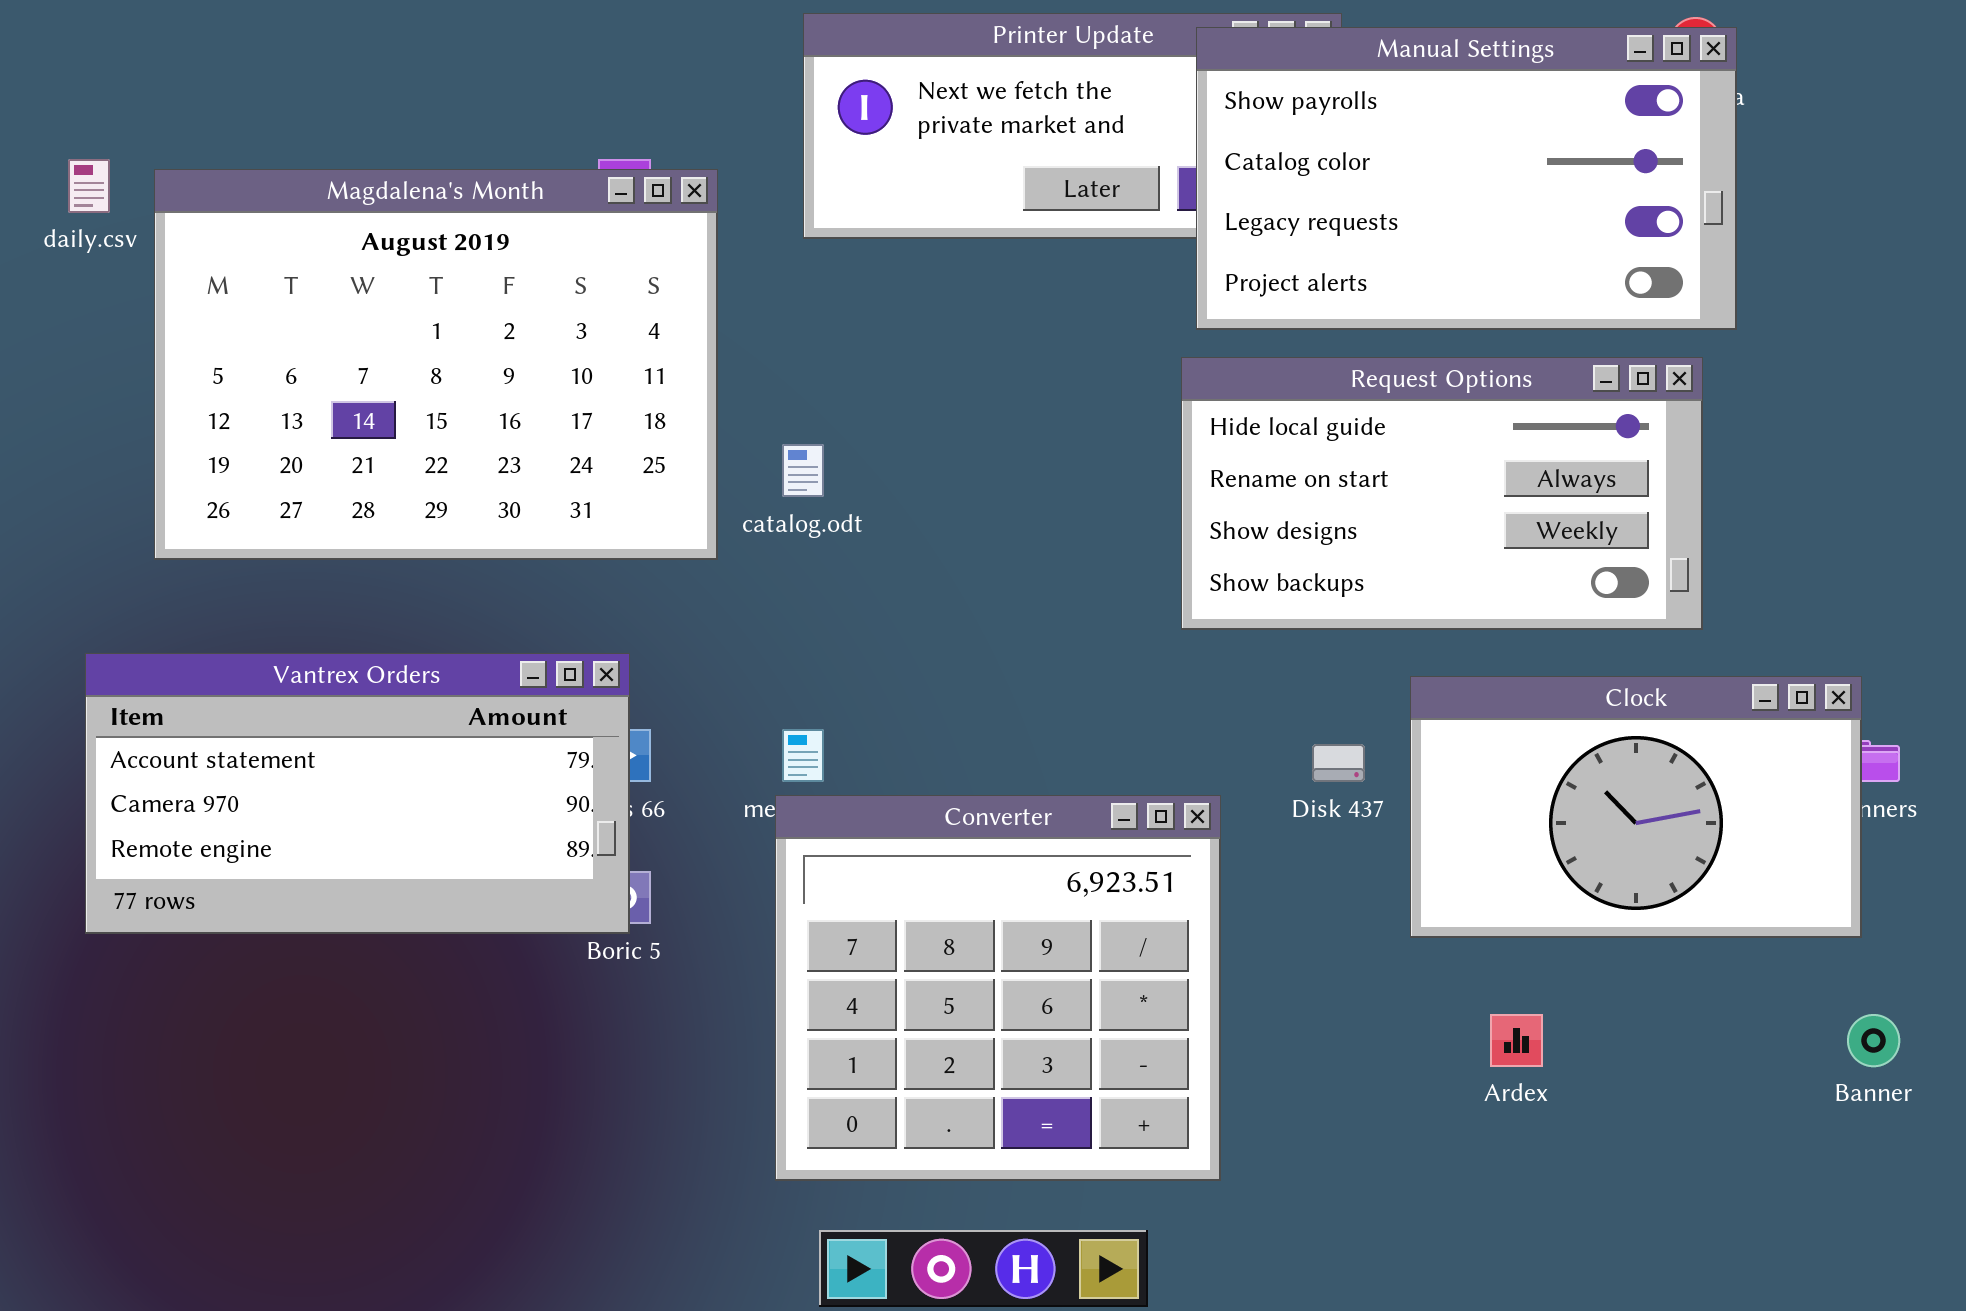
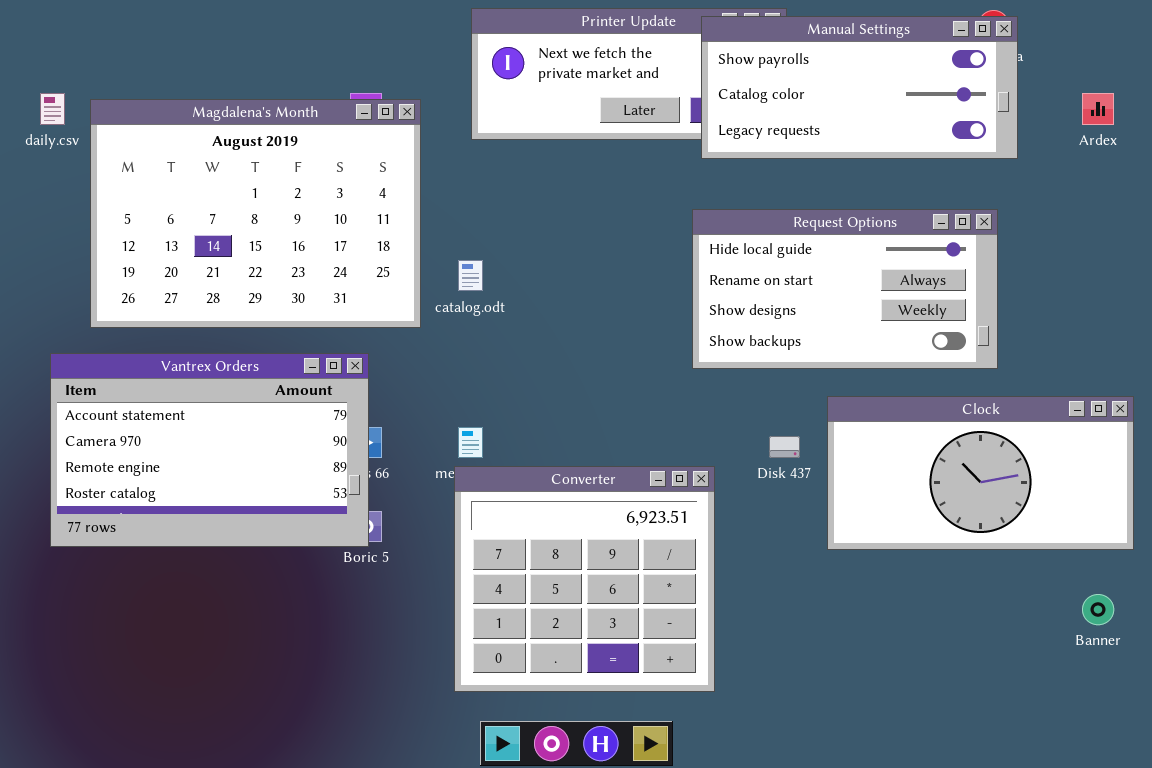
Manual Settings: [1196,27,1737,330] -> [701,16,1018,159], resized
Vantrex Orders: [85,653,630,934] -> [50,353,369,547], resized
Clock: [1410,676,1862,938] -> [827,396,1134,550], resized
Ardex: [1490,1014,1543,1067] -> [1082,93,1114,125], moved

